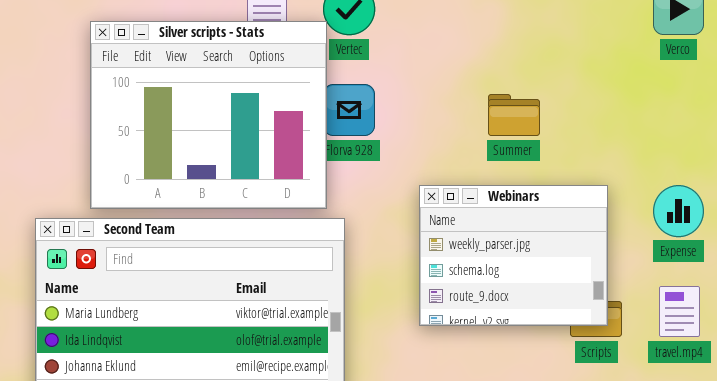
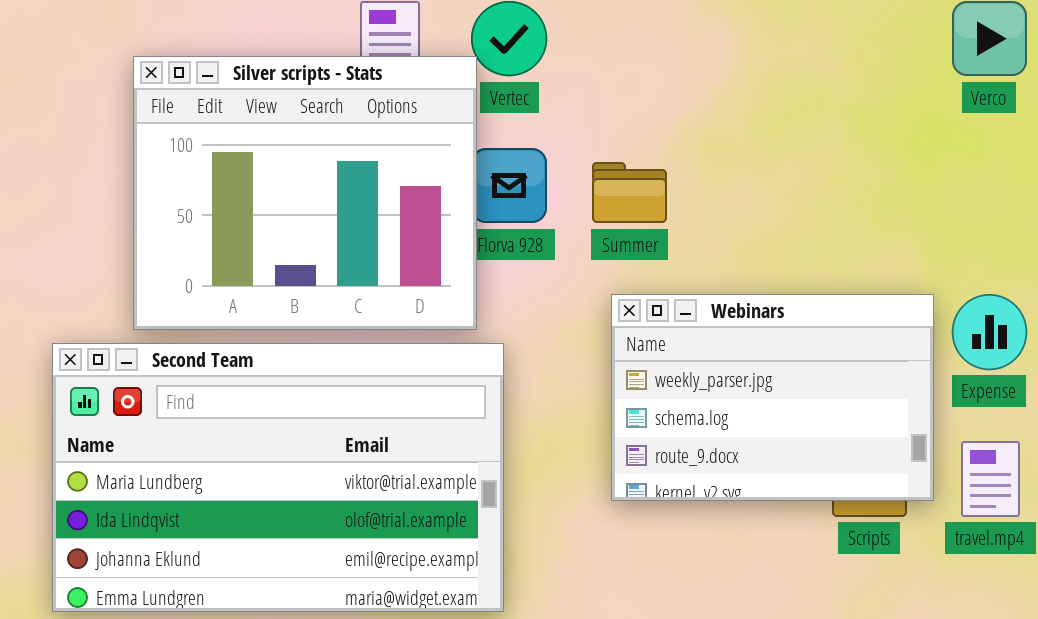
Summer: [488,94,540,136] -> [592,162,667,223], moved
Webinars: [419,185,608,326] -> [611,294,934,501], resized

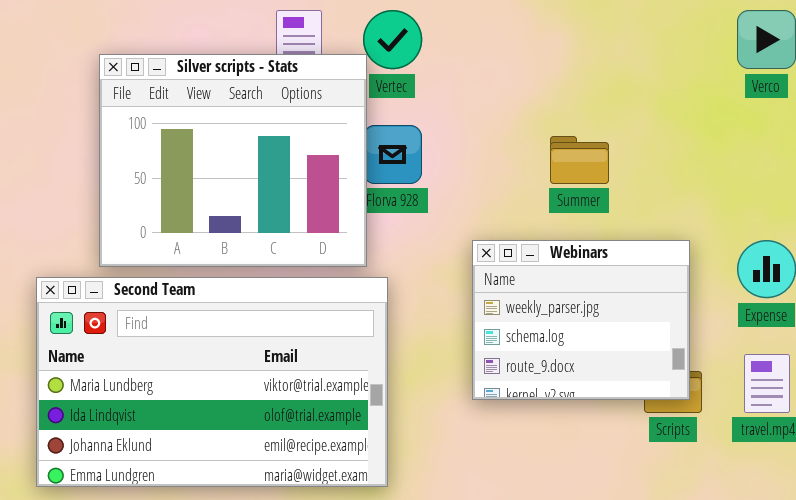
Summer: [592,162,667,223] -> [550,136,609,184], moved
Webinars: [611,294,934,501] -> [472,240,690,400], resized

